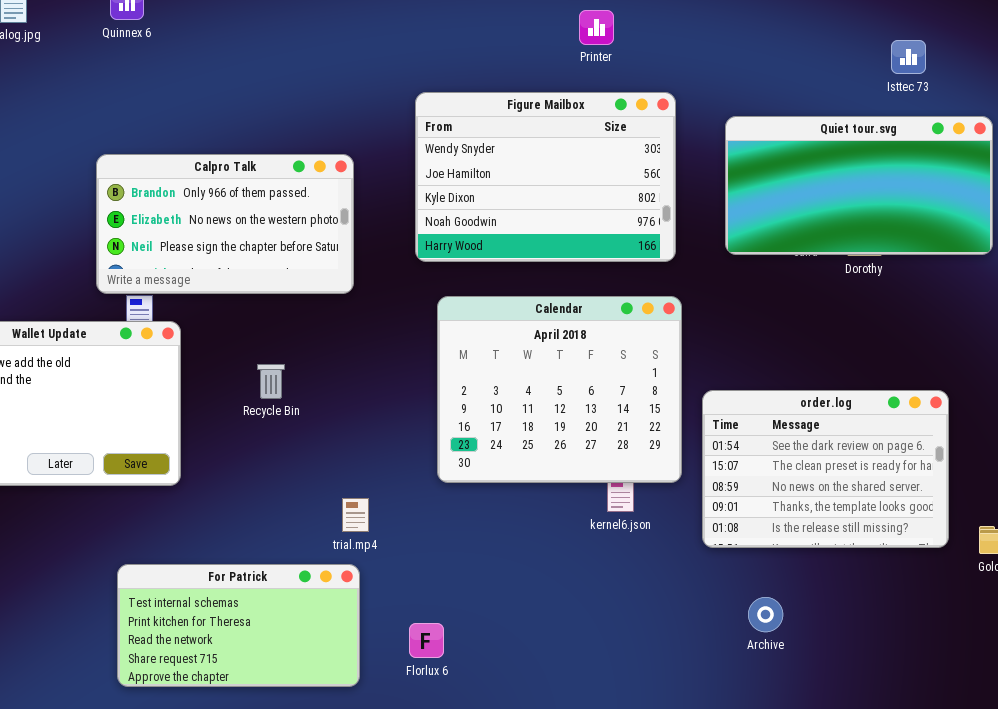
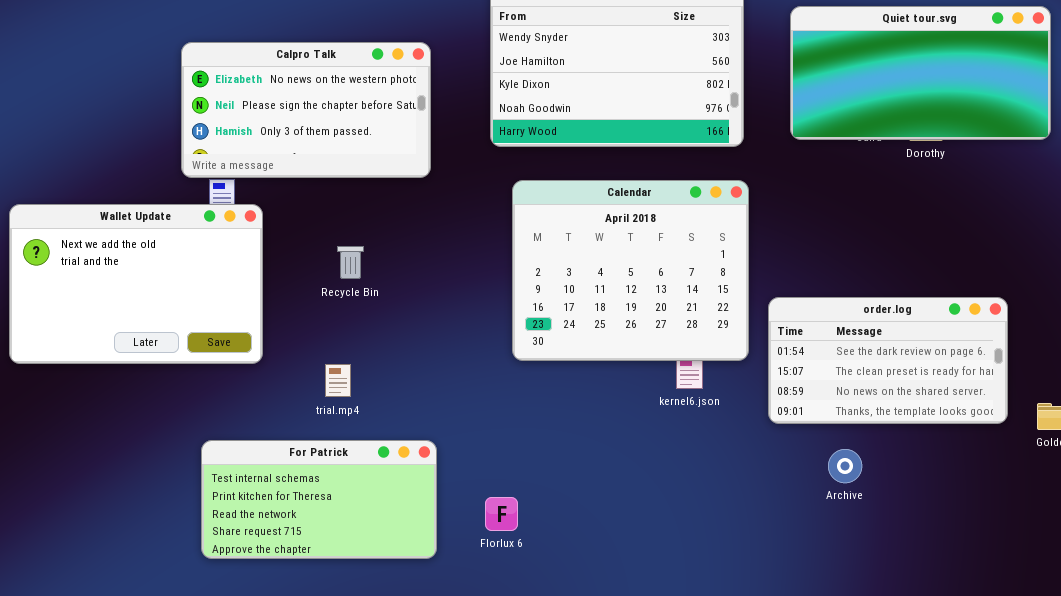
Calpro Talk: [96,154,354,294] -> [181,42,431,178], scrolled down 1 row
order.log: [702,390,949,548] -> [768,297,1008,424], resized
trial.mp4: [342,498,369,532] -> [325,364,351,397], moved
Archive: [748,597,783,632] -> [828,449,862,483], moved

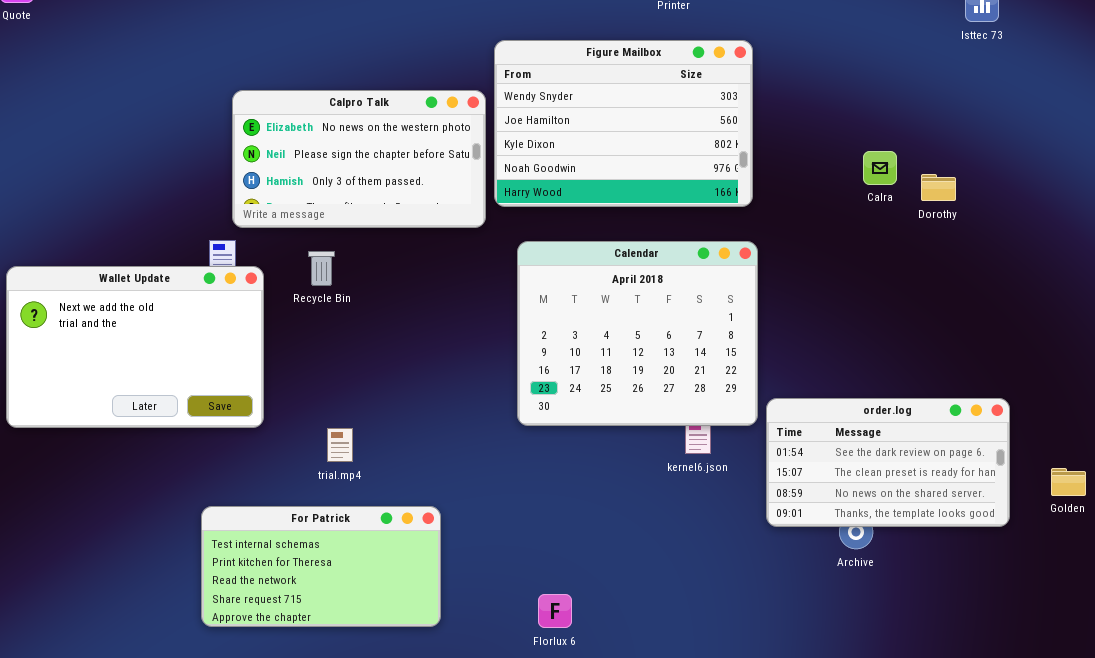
Quiet tour.svg: [790,6,1051,140] -> none, closed
Calpro Talk: [181,42,431,178] -> [232,90,486,228], moved
Recycle Bin: [337,246,364,279] -> [308,251,335,286], moved
order.log: [768,297,1008,424] -> [766,398,1010,527], moved
Florlux 6: [485,497,518,531] -> [538,594,572,628], moved

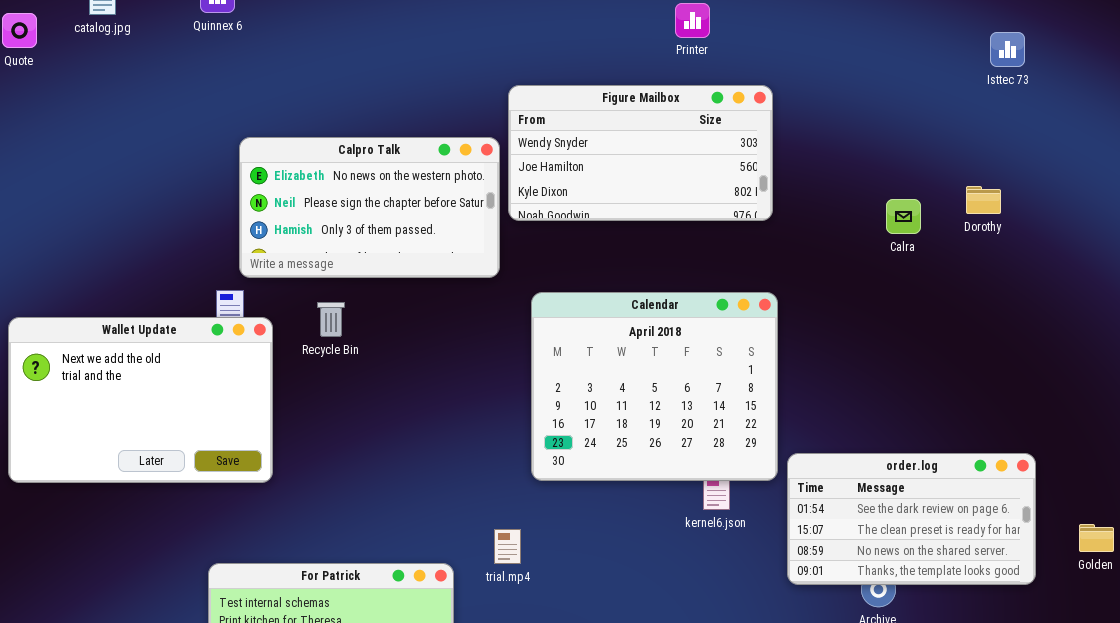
Figure Mailbox: [494,40,753,207] -> [508,85,773,221], resized
Dorothy: [921,174,956,201] -> [966,186,1001,214], moved
trial.mp4: [327,428,353,462] -> [494,529,521,564], moved

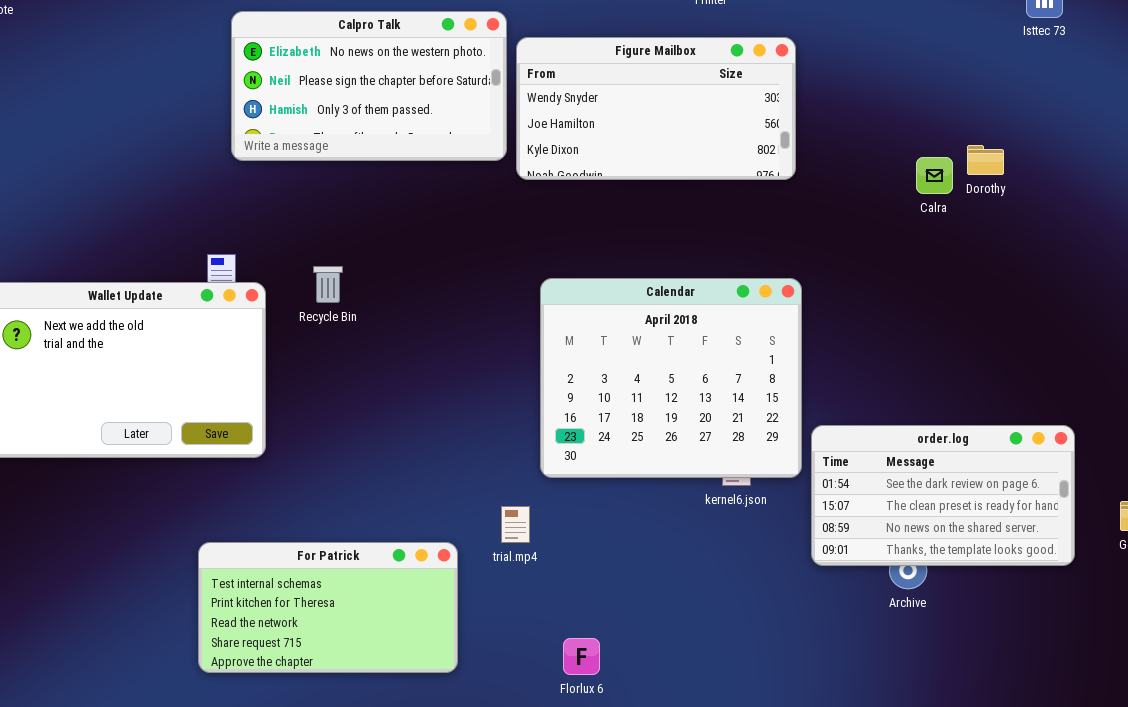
Calpro Talk: [239,137,500,278] -> [231,11,507,161], moved
Dorothy: [966,186,1001,214] -> [967,145,1004,175], moved
Calendar: [531,292,778,481] -> [540,278,802,478], moved

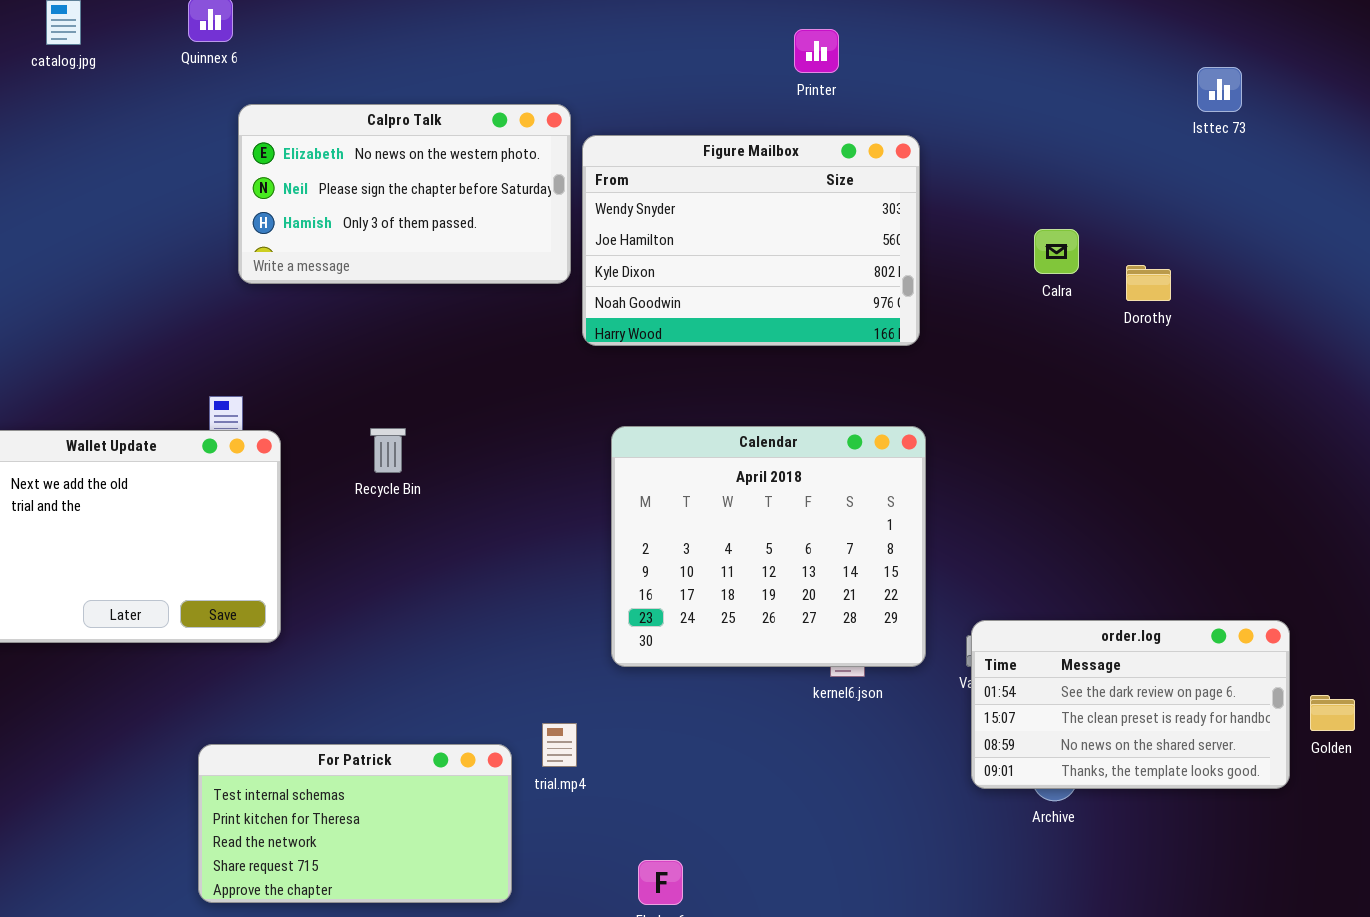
Figure Mailbox: [516,37,796,180] -> [582,135,920,346], resized
Calra: [916,157,953,194] -> [1034,229,1079,274], moved
Recycle Bin: [313,266,343,303] -> [370,428,406,473], moved
order.log: [811,425,1075,566] -> [971,620,1290,789], moved
trial.mp4: [501,506,530,543] -> [542,723,577,767], moved

